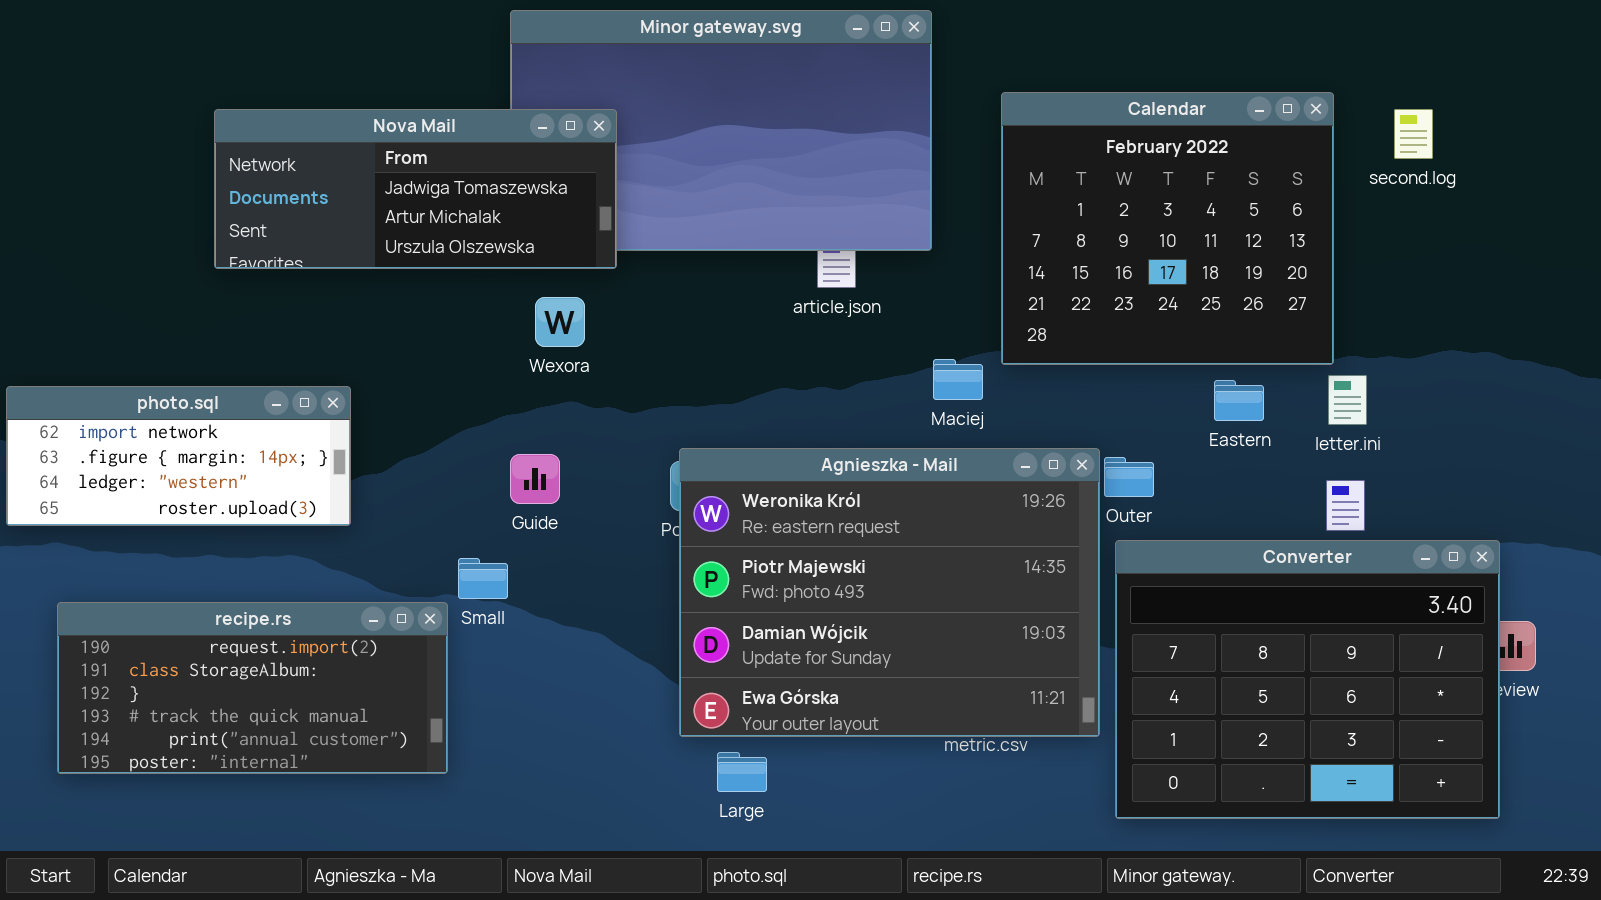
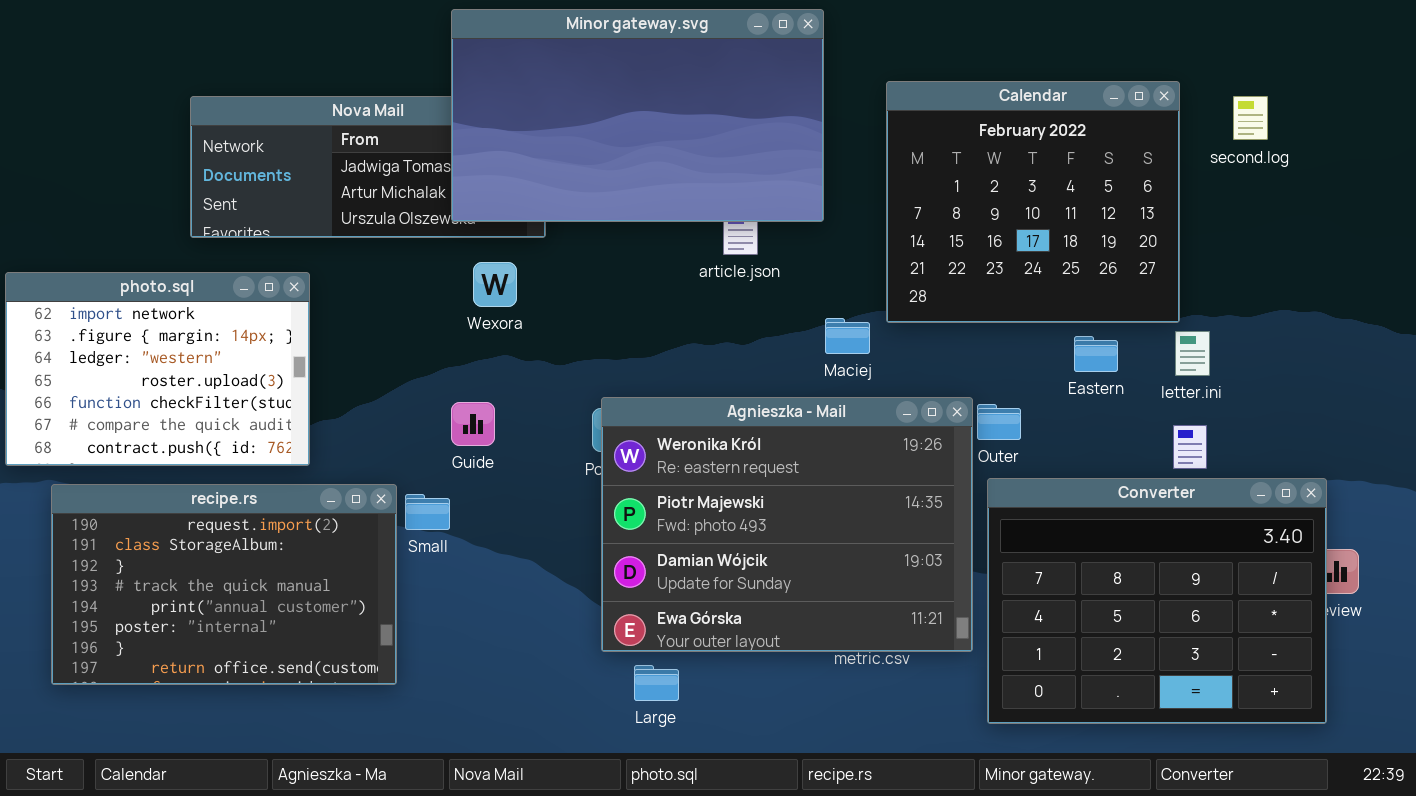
Minor gateway.svg: [510,10,932,251] -> [451,9,824,222], raised
photo.sql: [6,386,351,526] -> [5,272,310,466], resized
recipe.rs: [57,602,448,774] -> [51,484,397,685], resized

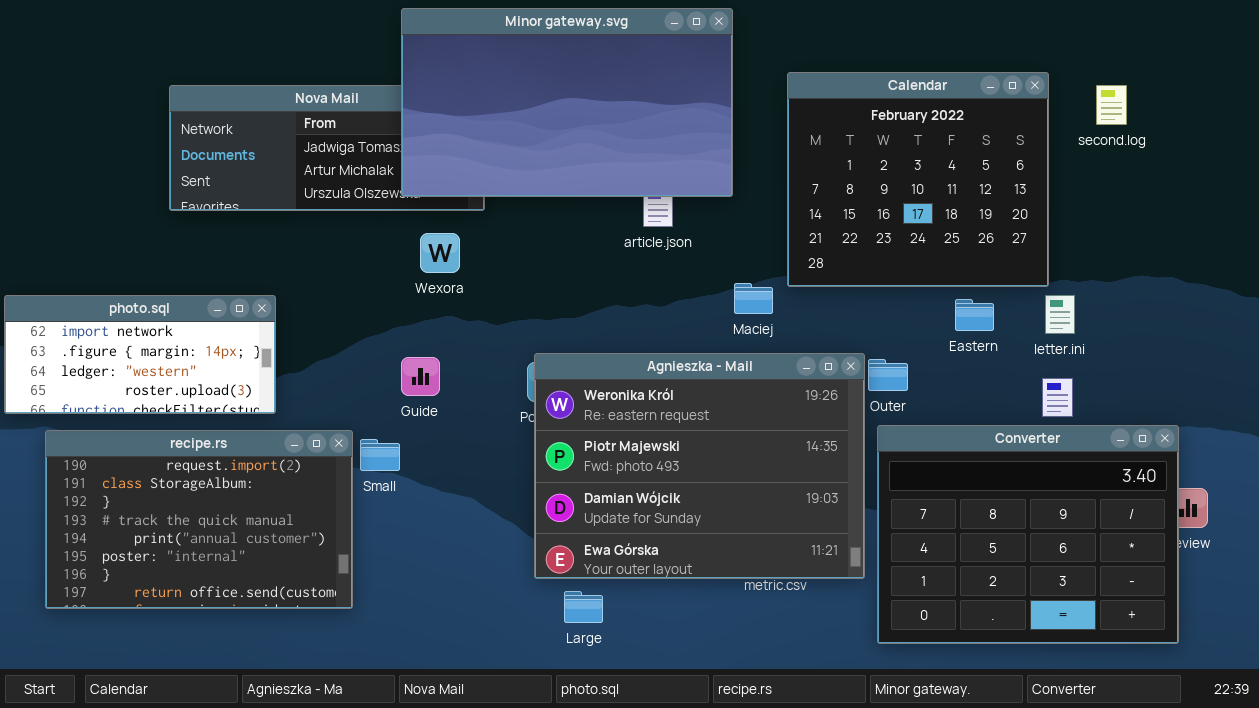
photo.sql: [5,272,310,466] -> [4,295,276,414], resized

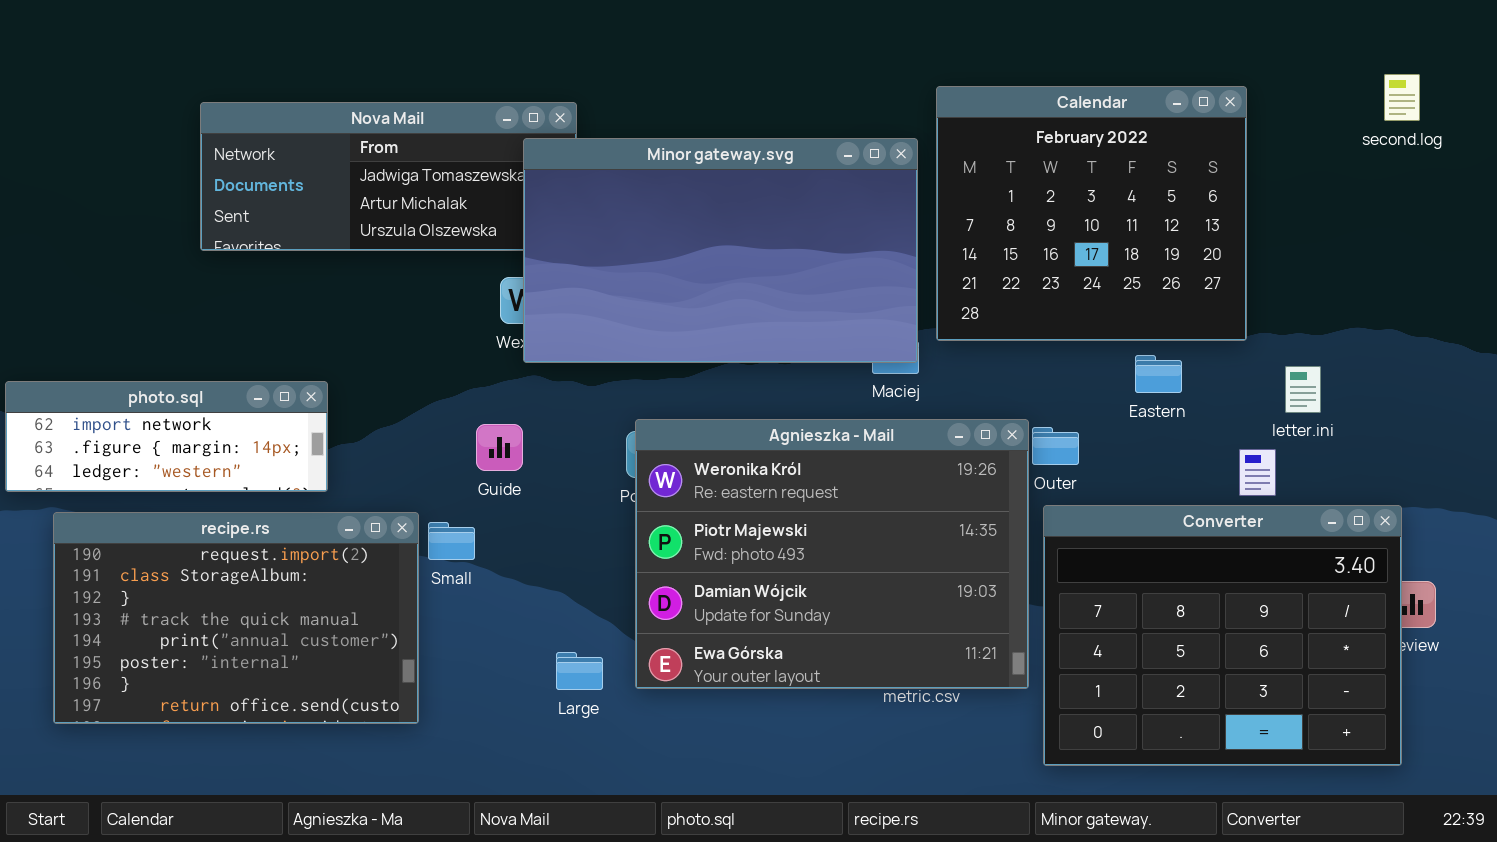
Minor gateway.svg: [401,8,733,197] -> [523,138,918,363], moved
second.log: [1096,85,1127,125] -> [1384,74,1420,121], moved
photo.sql: [4,295,276,414] -> [5,381,328,492], resized
letter.ini: [1045,295,1075,334] -> [1285,366,1321,413], moved
Large: [564,591,603,623] -> [556,652,603,690], moved

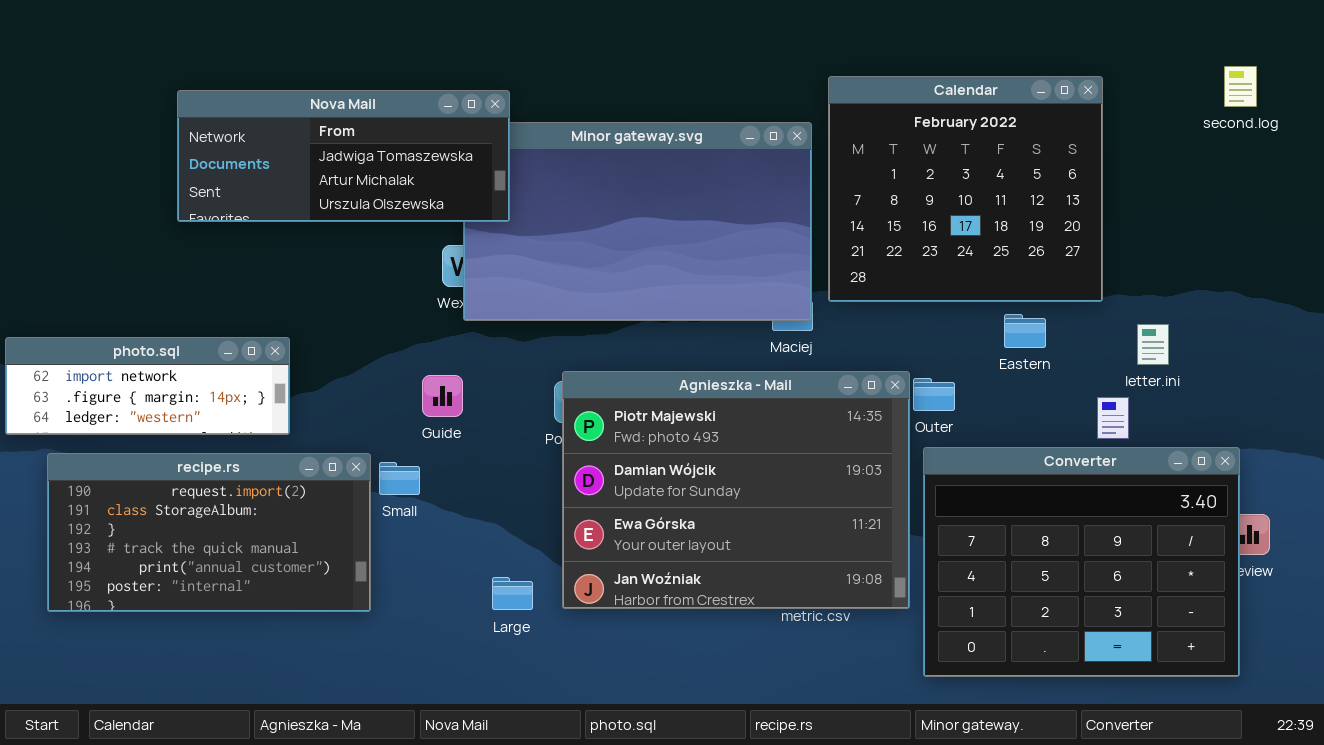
Nova Mail: [200,102,577,251] -> [177,90,510,222], raised
Agnieszka - Mail: [635,419,1029,689] -> [562,371,910,609], scrolled down 1 row
recipe.rs: [53,512,419,724] -> [47,453,371,612], resized

